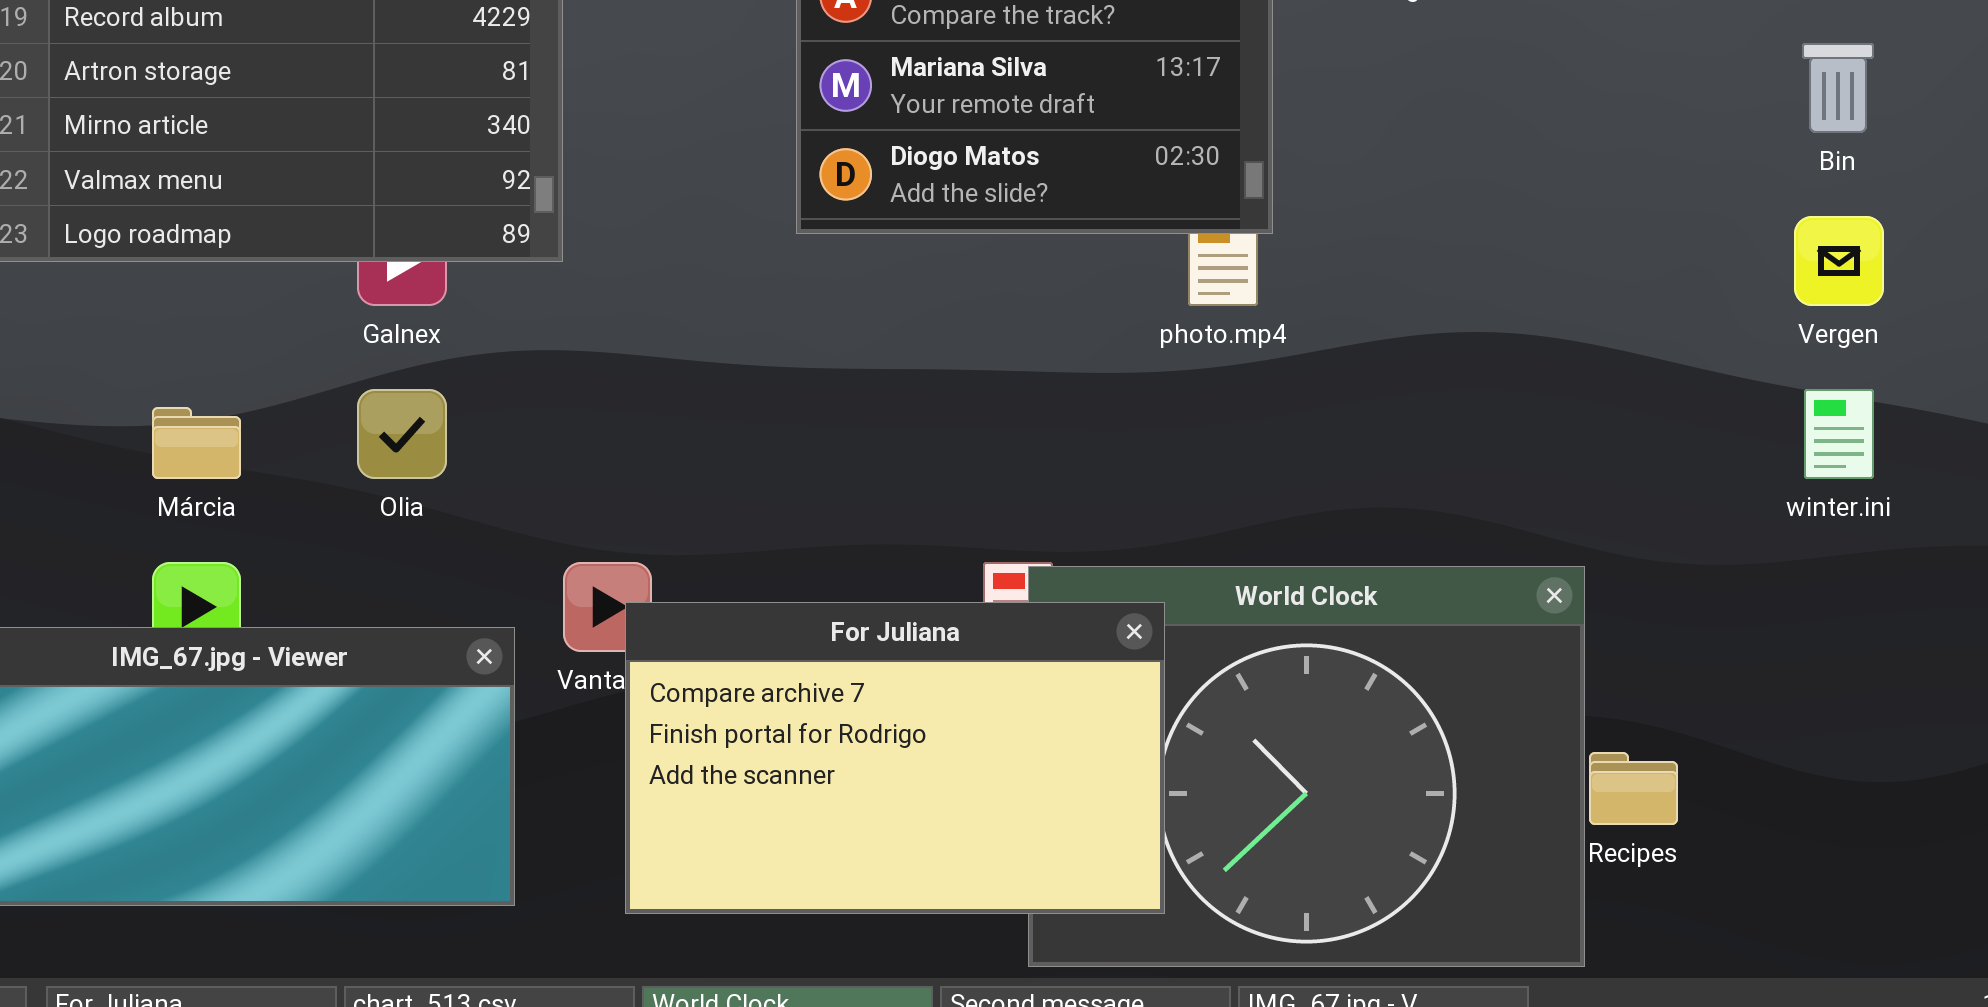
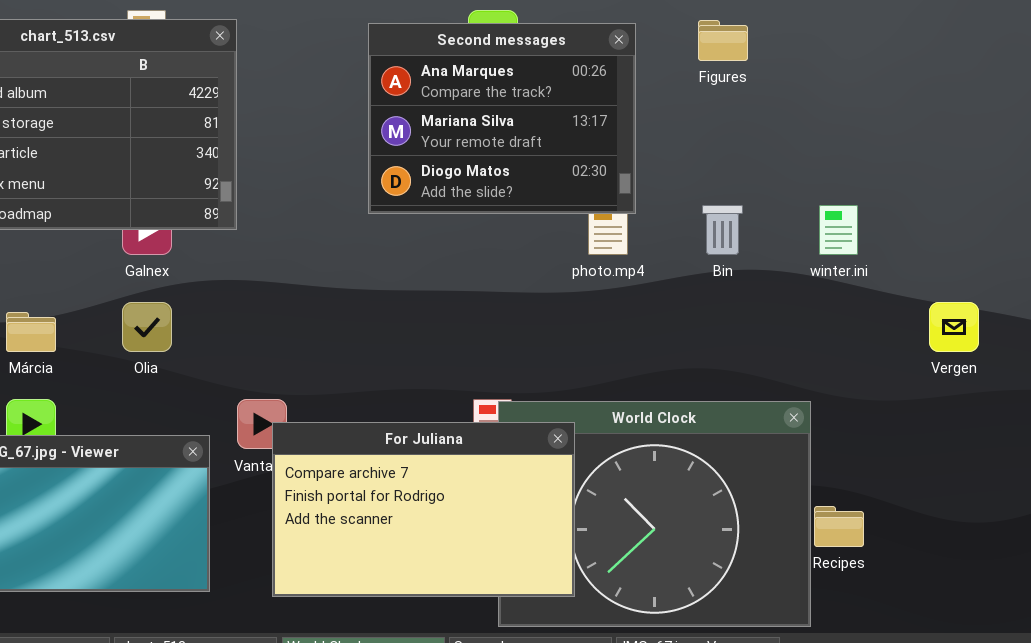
Bin: [1802,43,1874,133] -> [702,205,743,255], moved
Vergen: [1794,216,1884,306] -> [929,302,979,352], moved
winter.ini: [1804,389,1874,479] -> [819,205,858,255], moved

